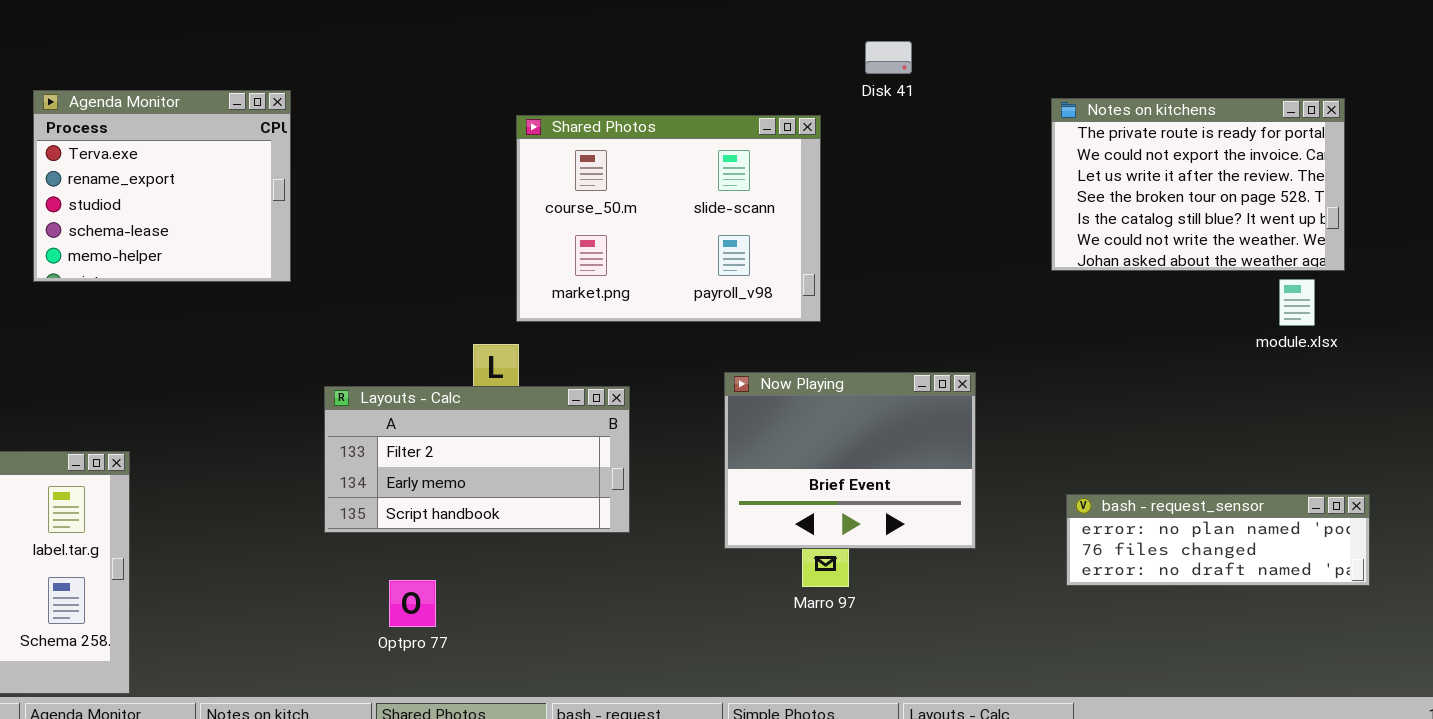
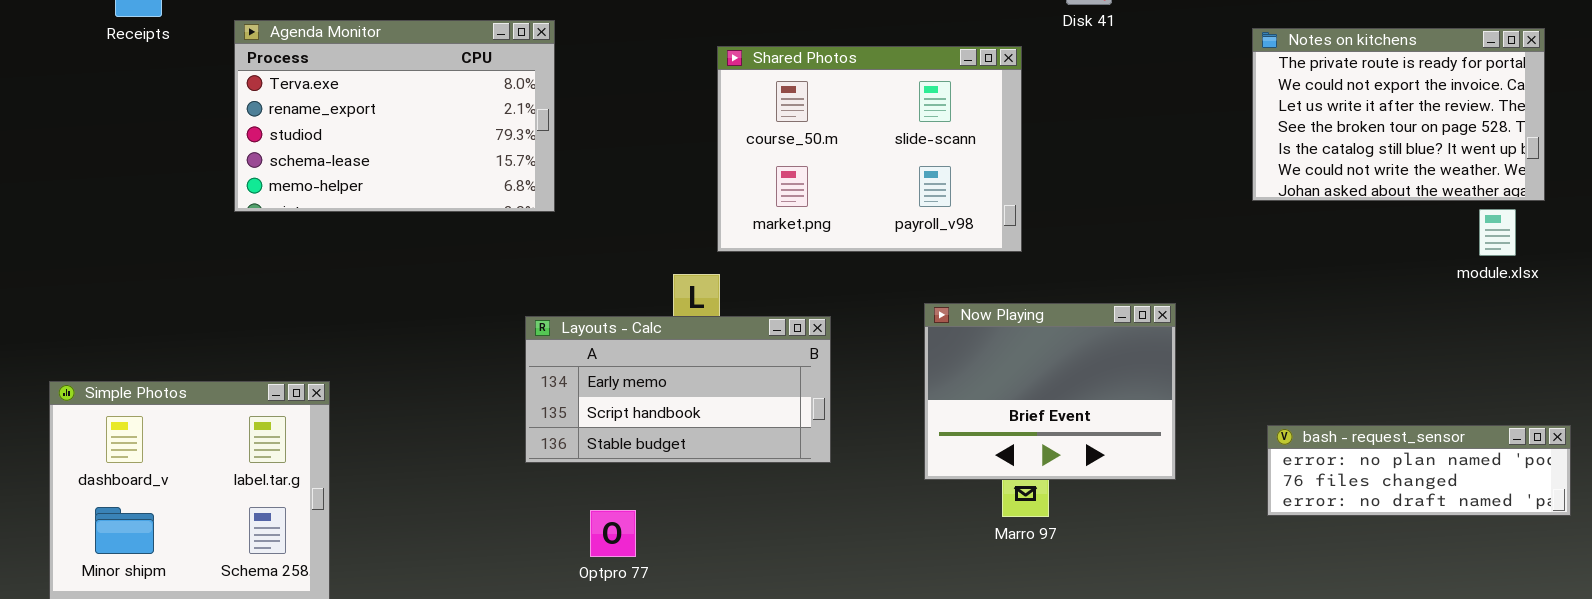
Agenda Monitor: [33,90,291,282] -> [234,20,555,212], resized
Layouts - Calc: [324,386,630,533] -> [525,316,831,463], scrolled down 1 row

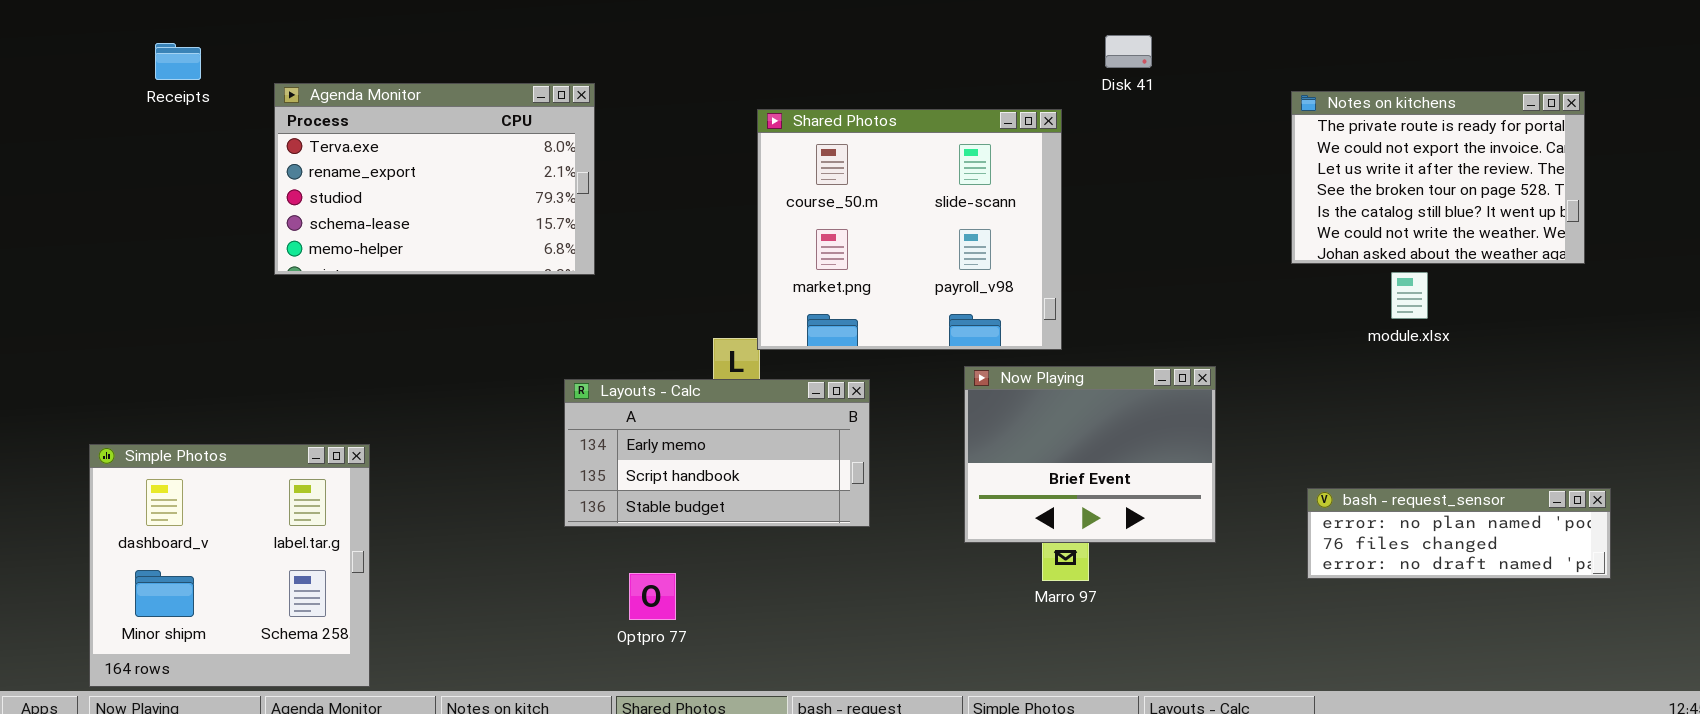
Shared Photos: [717,46,1022,252] -> [757,109,1062,350], resized
module.xlsx: [1479,209,1516,256] -> [1391,272,1428,319], moved

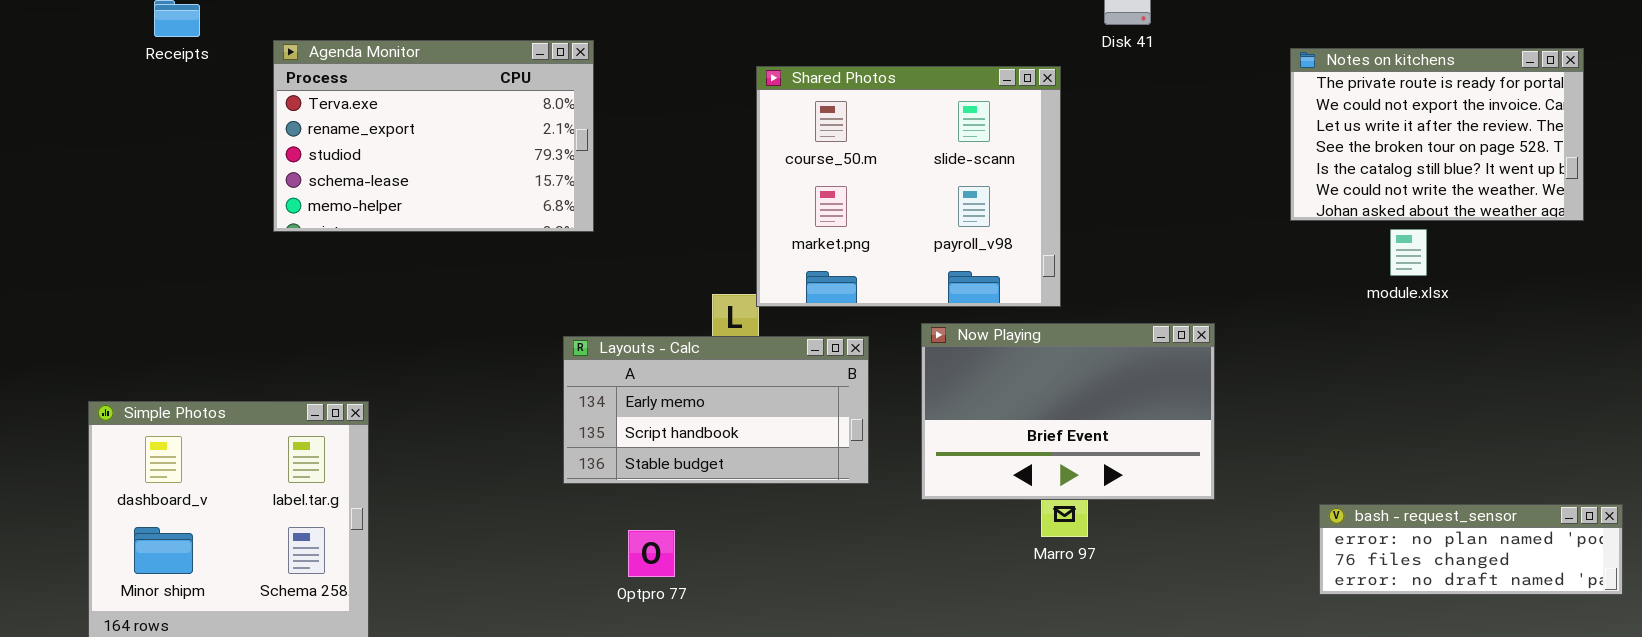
Now Playing: [964,366,1216,543] -> [921,323,1215,500], resized
bash - request_sensor: [1307,488,1611,579] -> [1319,504,1623,595], moved

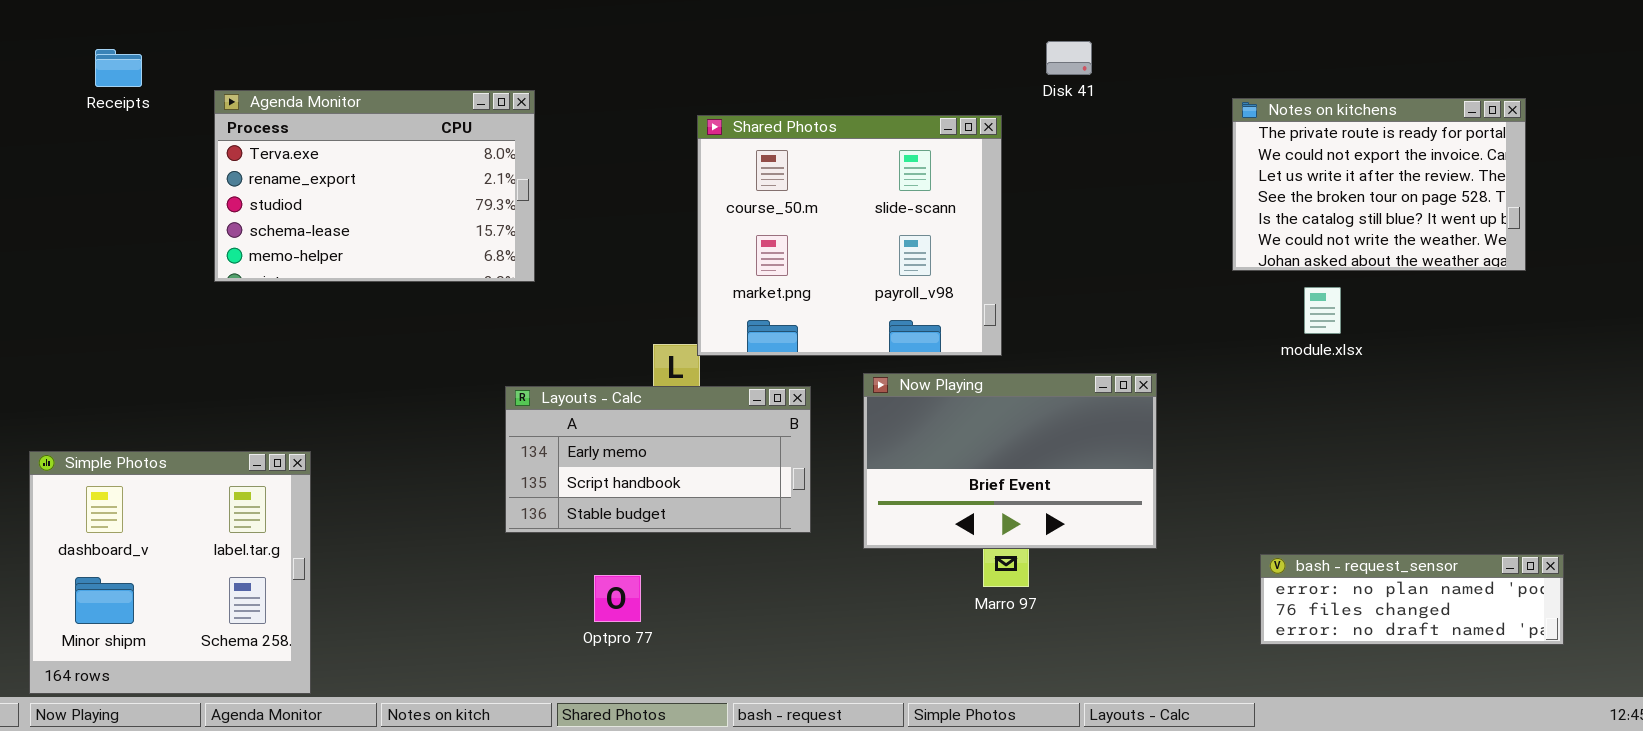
module.xlsx: [1390,229,1427,276] -> [1304,287,1341,334], moved
Optpro 77: [628,530,675,577] -> [594,575,641,622], moved

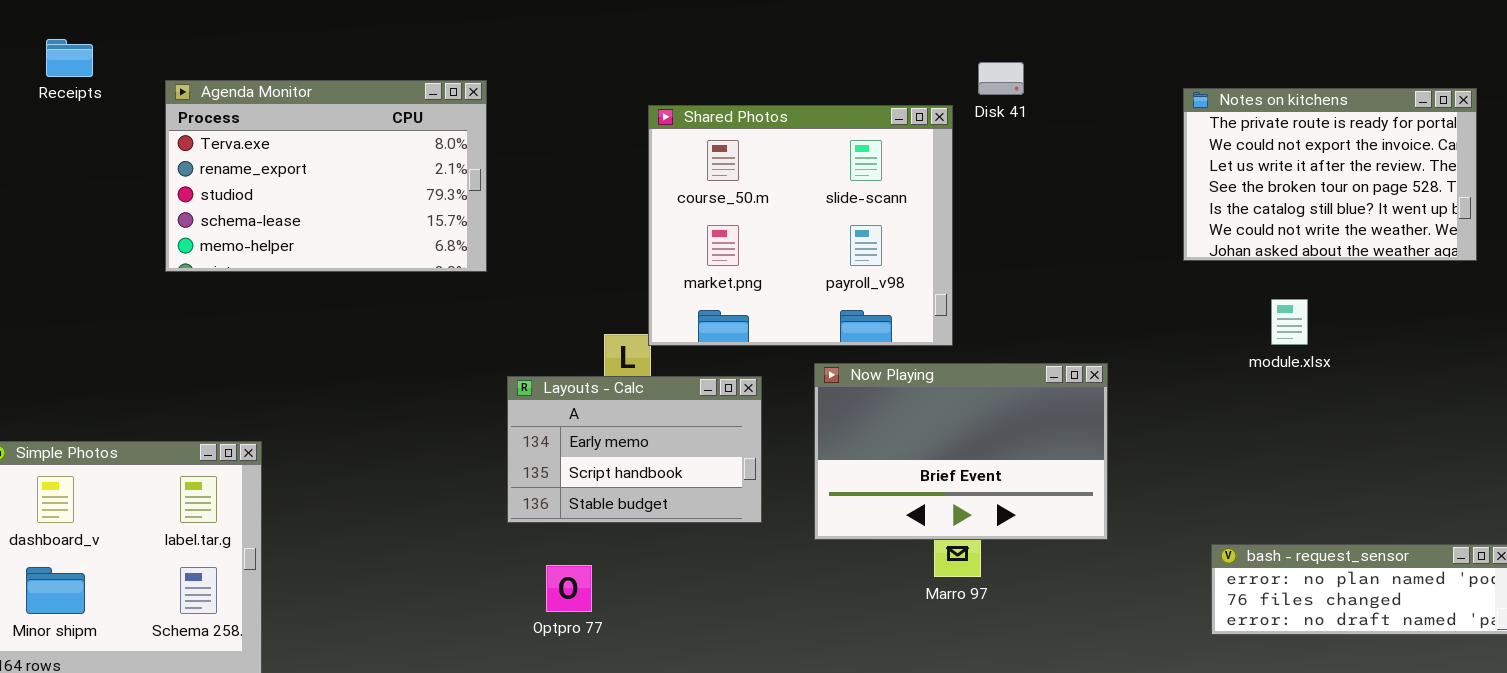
Disk 41: [1046,41,1092,75] -> [978,62,1024,95], moved
module.xlsx: [1304,287,1341,334] -> [1271,299,1308,345], moved
Layouts - Calc: [505,386,811,533] -> [507,376,762,523], resized

